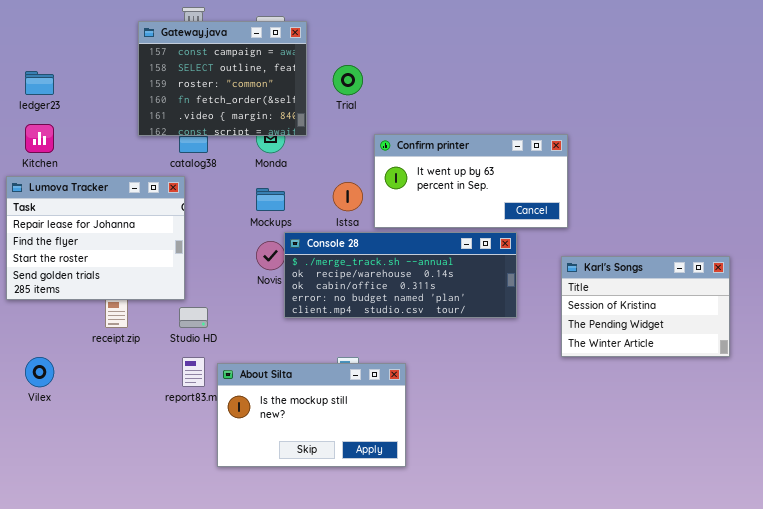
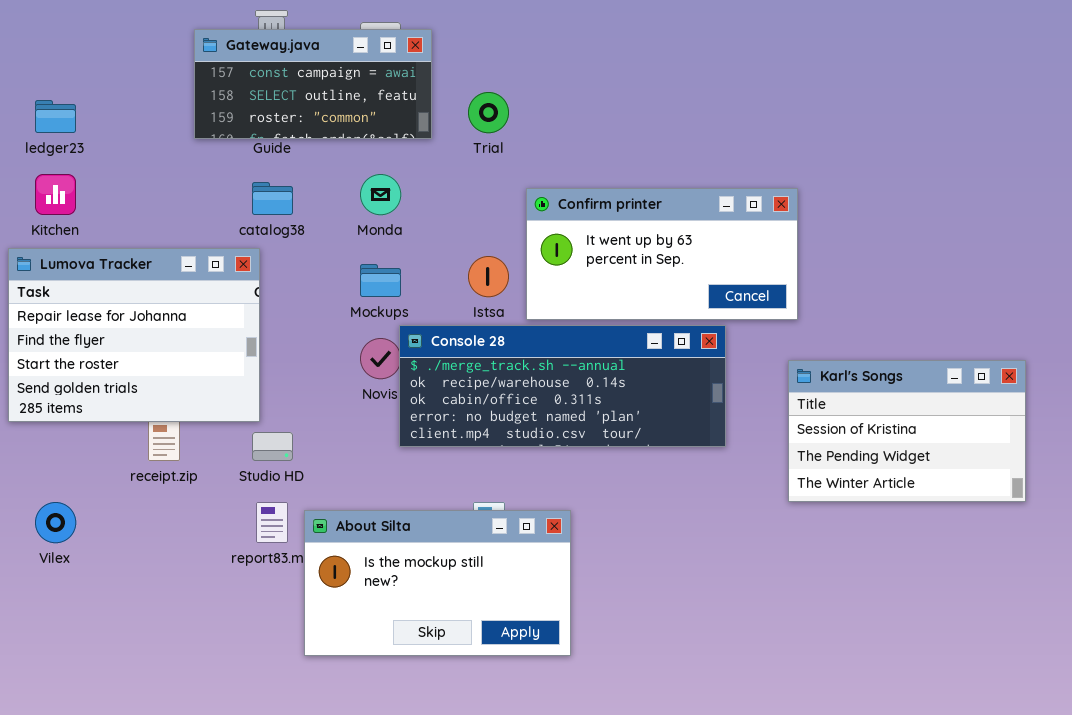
Gateway.java: [138,21,307,136] -> [194,29,432,139], resized

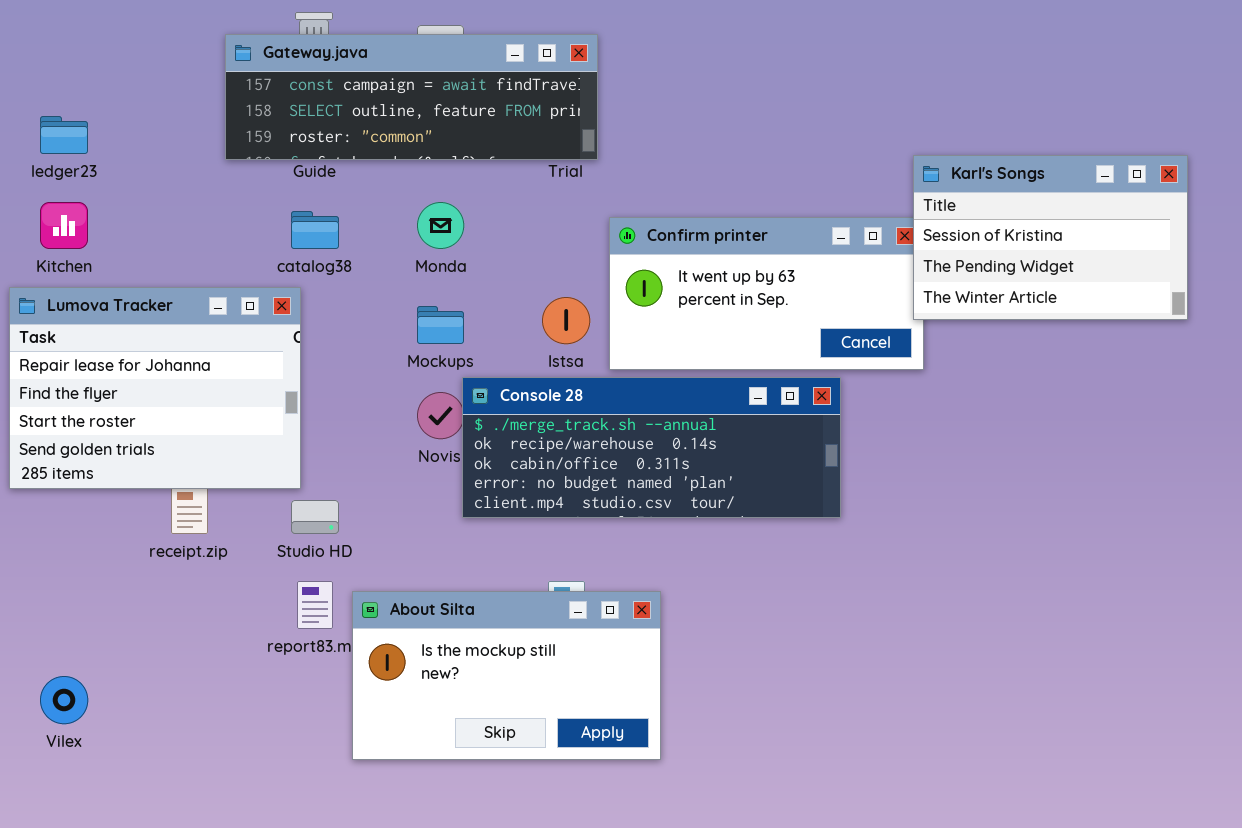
Gateway.java: [194,29,432,139] -> [225,34,598,160], resized
Karl's Songs: [788,360,1026,502] -> [913,155,1188,320], moved
Vilex: [35,502,76,543] -> [40,676,88,724], moved

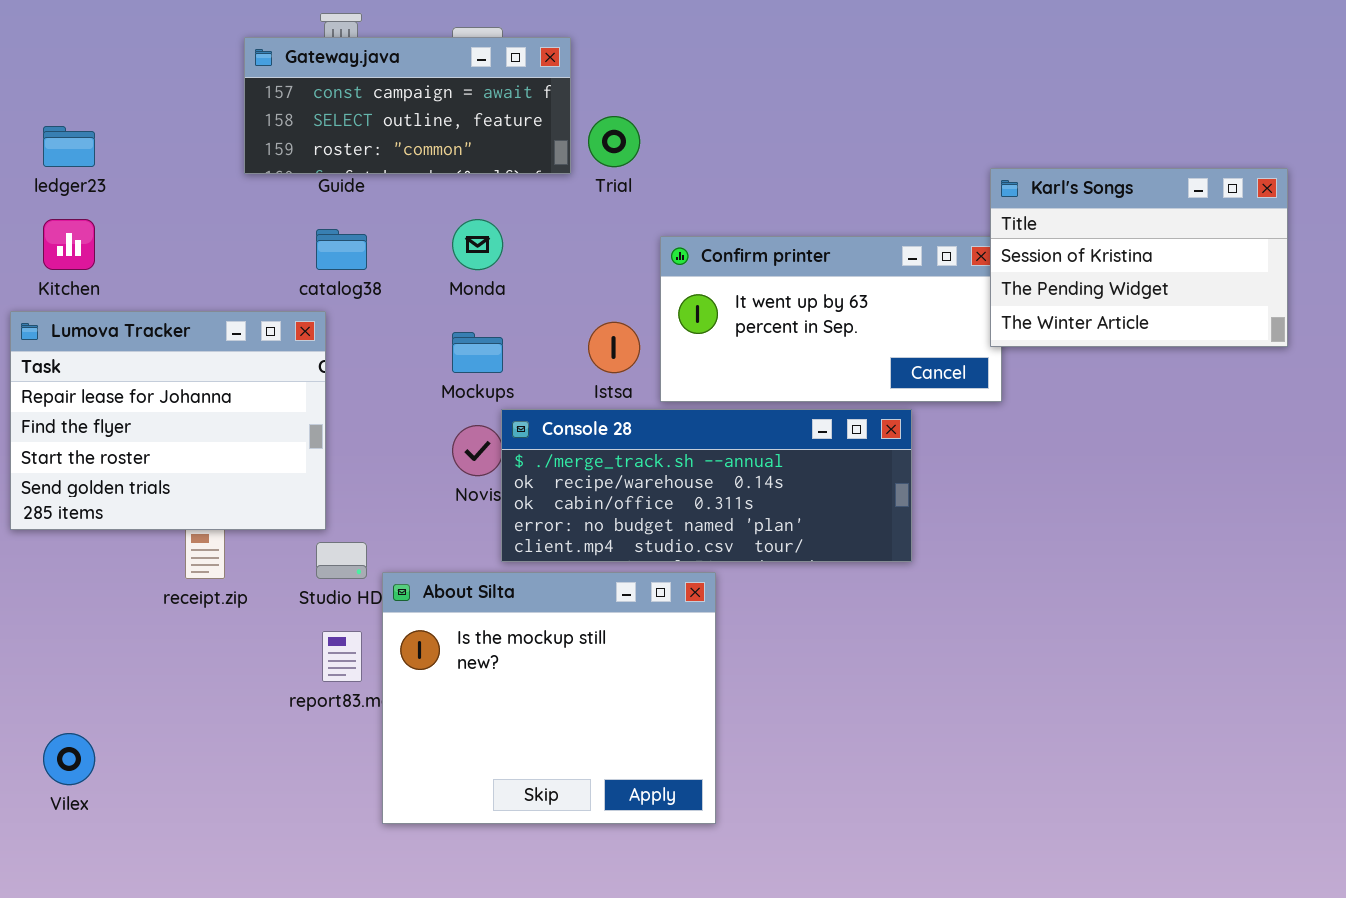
Gateway.java: [225,34,598,160] -> [244,37,571,174], resized
About Silta: [352,591,661,760] -> [382,572,716,824], resized

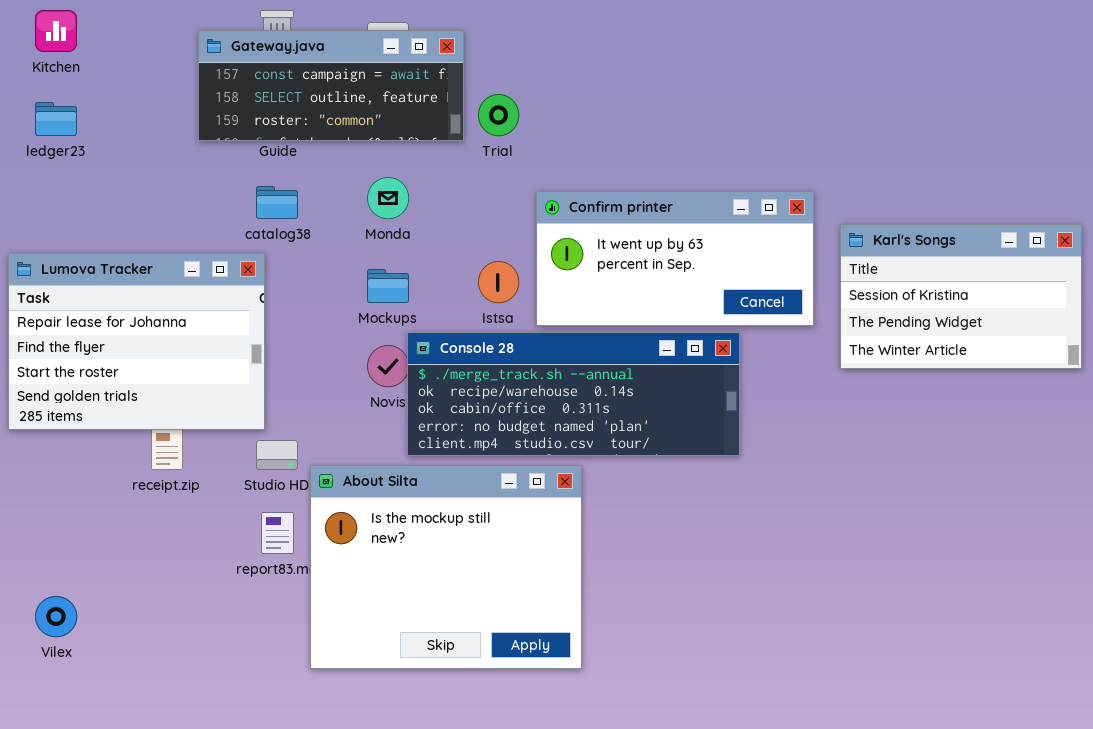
Karl's Songs: [990,168,1288,347] -> [840,224,1082,369], moved
Kitchen: [43,219,95,270] -> [35,10,77,52], moved

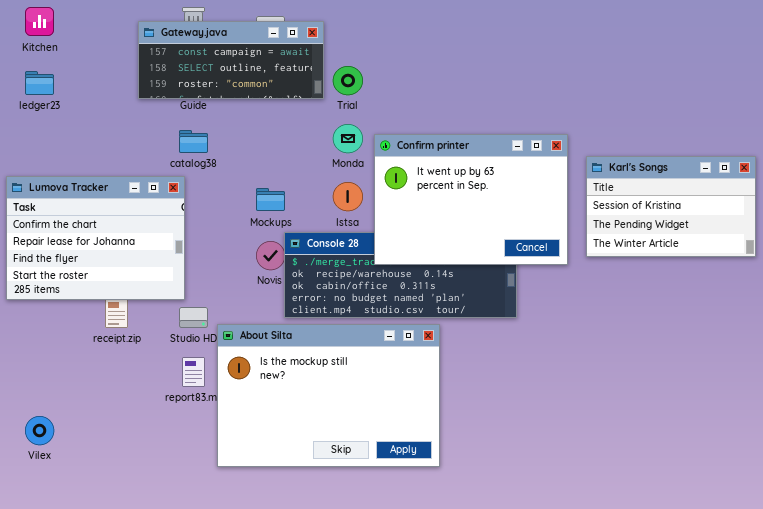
Monda: [367,177,409,219] -> [333,124,363,153], moved
Confirm printer: [536,191,814,326] -> [374,134,568,265], resized
Lumova Tracker: [8,253,265,430] -> [6,176,185,300], scrolled up 1 row
About Silta: [310,465,582,669] -> [217,324,440,467], resized

